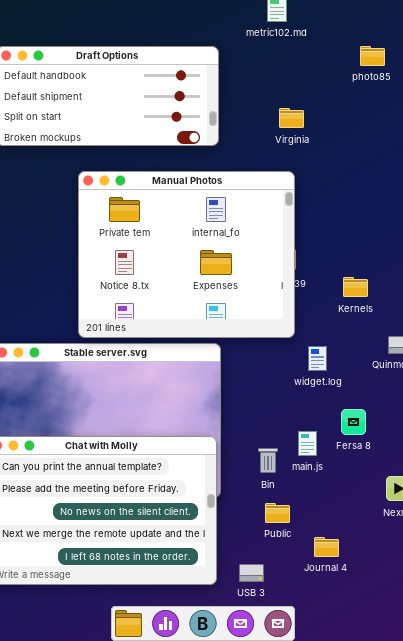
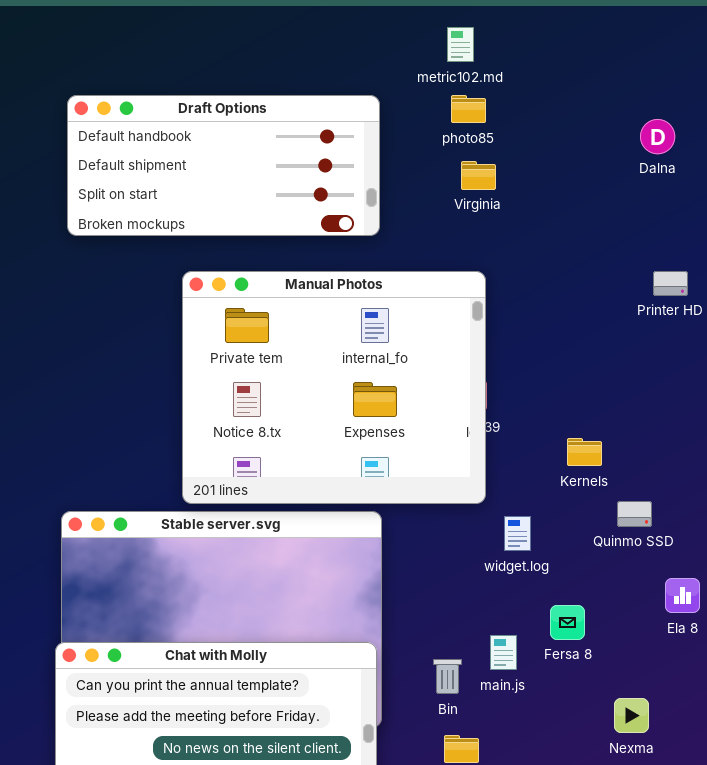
photo85: [360,46,385,66] -> [451,95,486,123], moved
Virginia: [279,108,304,128] -> [461,161,496,190], moved
Kernels: [343,277,368,297] -> [567,438,602,466], moved

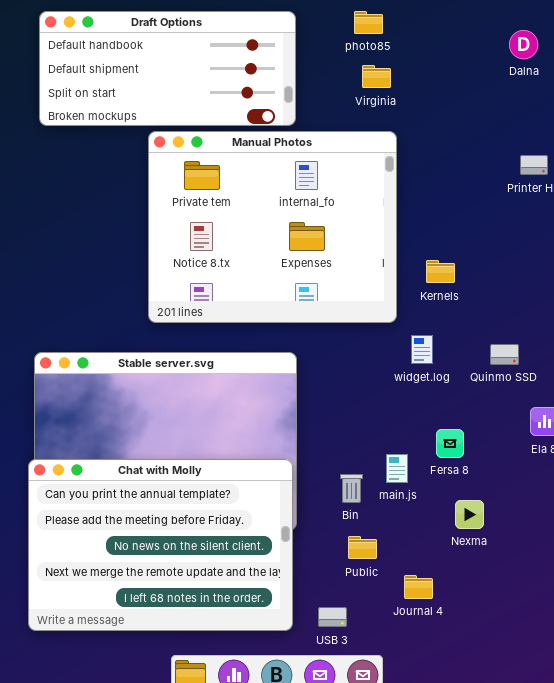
Manual Photos: [182,271,486,504] -> [148,131,397,323], moved
Kernels: [567,438,602,466] -> [426,260,455,283], moved
widget.log: [504,516,531,551] -> [411,335,433,364], moved
Nexma: [614,698,649,733] -> [455,500,484,529], moved

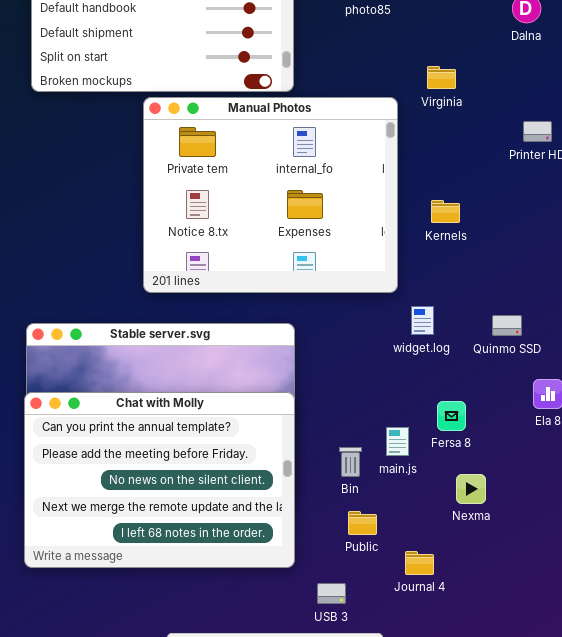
Virginia: [362,65,391,88] -> [427,66,456,89], moved
Kernels: [426,260,455,283] -> [431,200,460,223], moved
Chat with Molly: [28,459,293,631] -> [24,392,295,568], moved

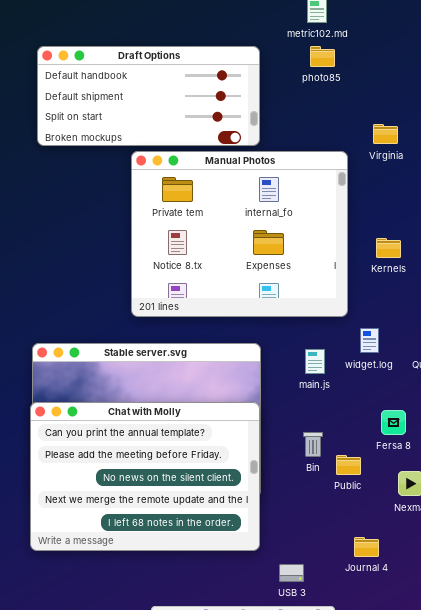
main.js: [386,427,409,456] -> [305,349,325,374], moved
Bin: [339,447,362,477] -> [303,432,323,457], moved
Public: [348,511,377,535] -> [336,455,361,475], moved

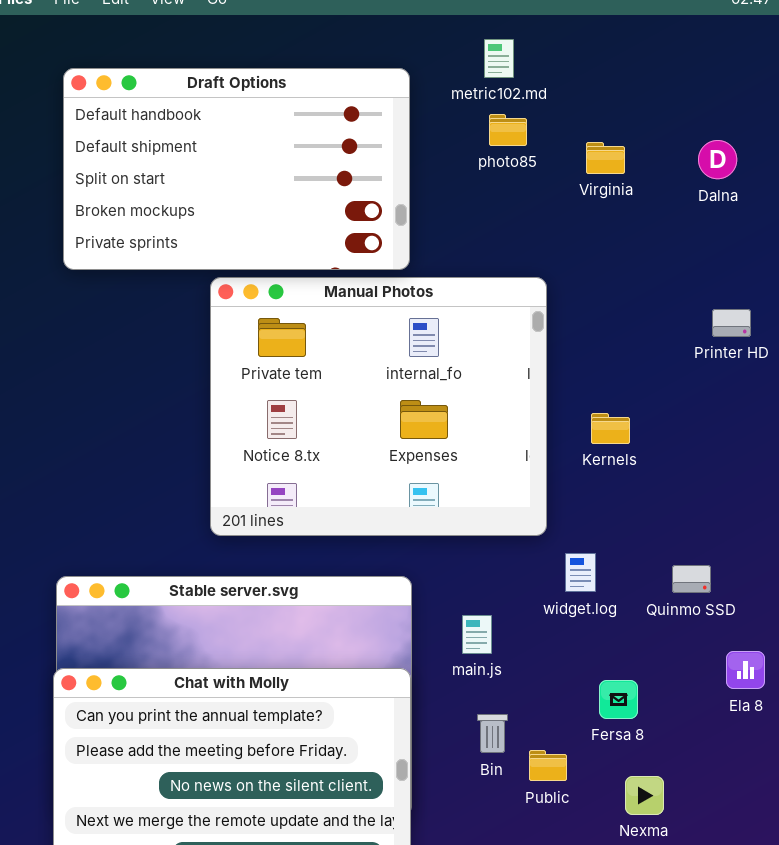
Draft Options: [37,46,260,146] -> [63,68,410,270], resized
Virginia: [373,124,398,144] -> [586,142,625,174], moved
main.js: [305,349,325,374] -> [462,615,492,654], moved

